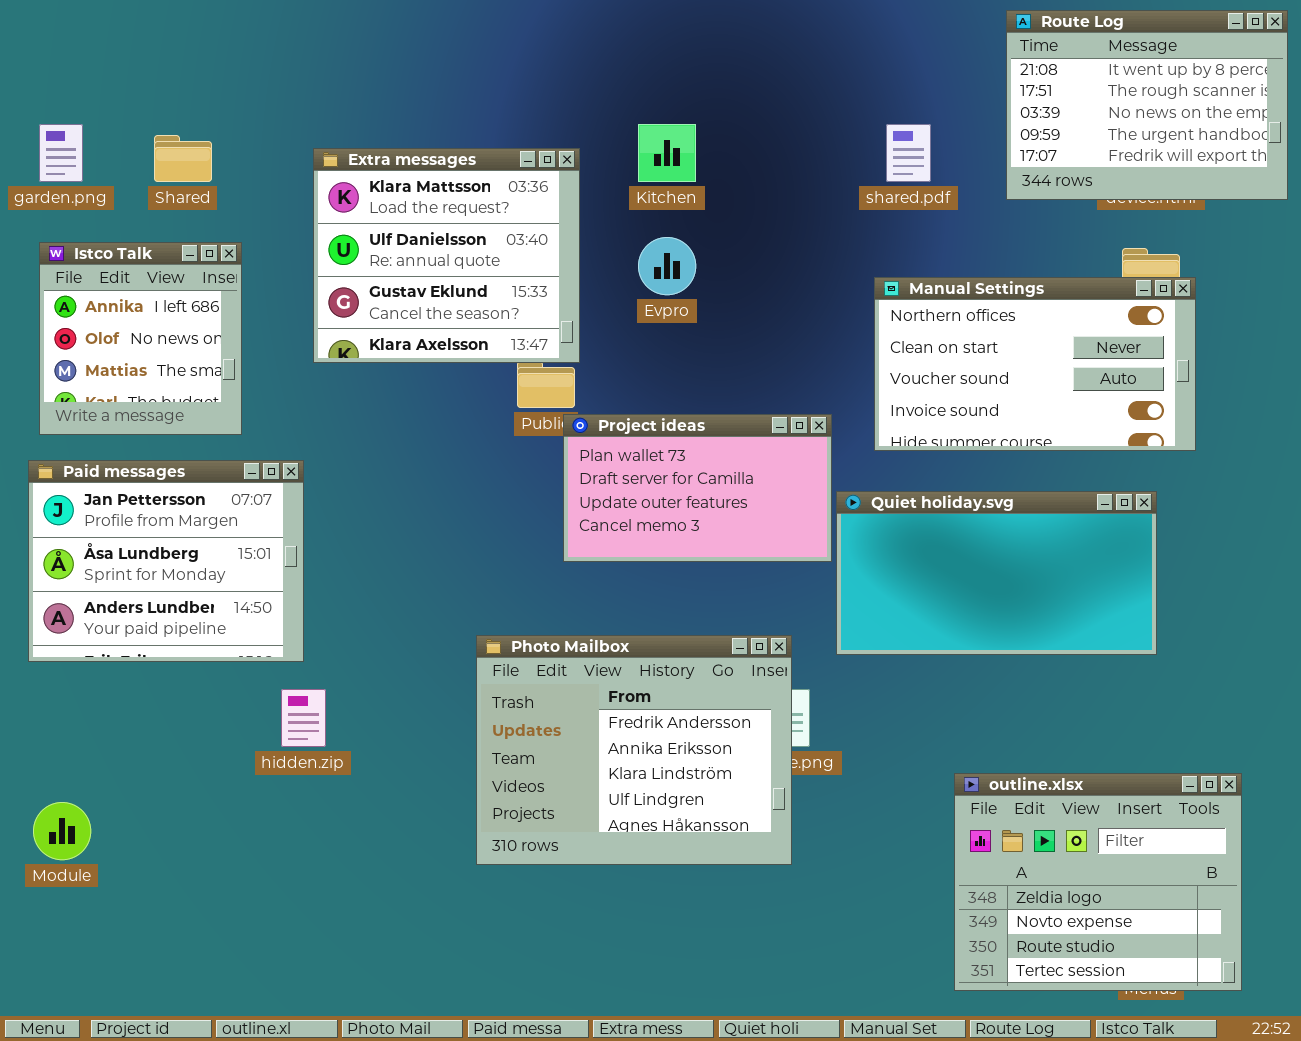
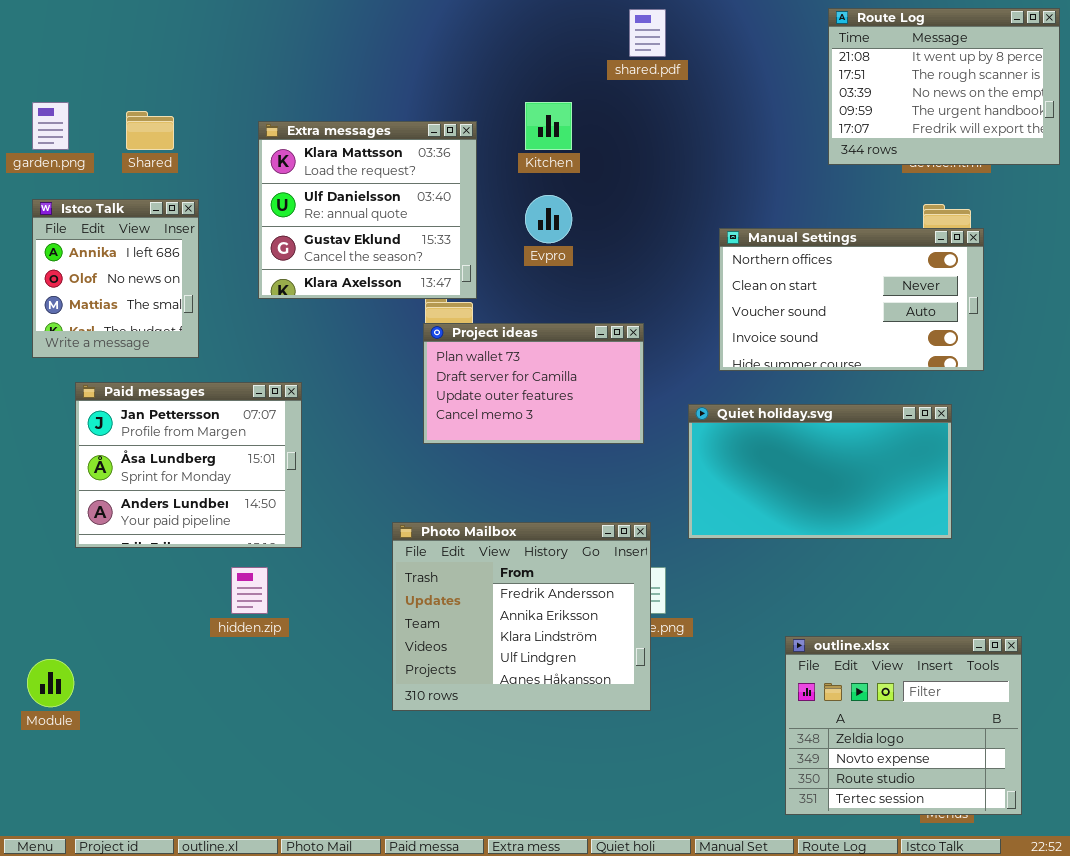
shared.pdf: [886,124,931,182] -> [629,9,666,57], moved
Project ideas: [563,414,832,562] -> [423,323,644,444], moved
Paid messages: [28,460,304,662] -> [75,382,302,548], moved

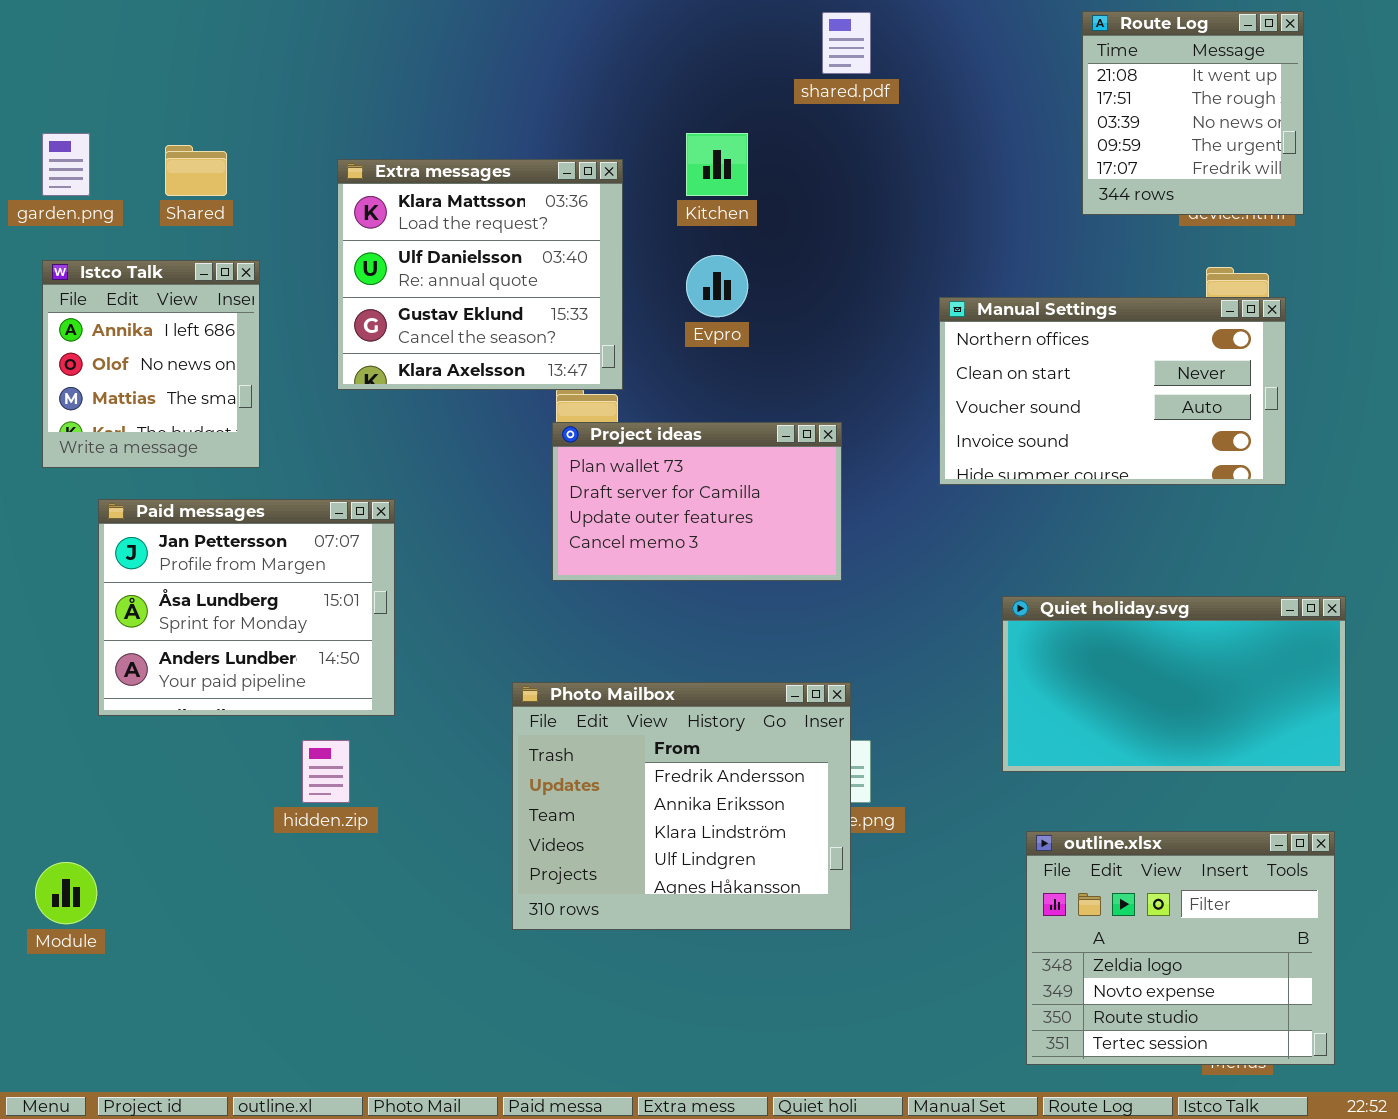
Route Log: [828,8,1060,165] -> [1082,11,1304,215], resized
Quiet holiday.svg: [688,404,952,539] -> [1002,596,1346,772], moved

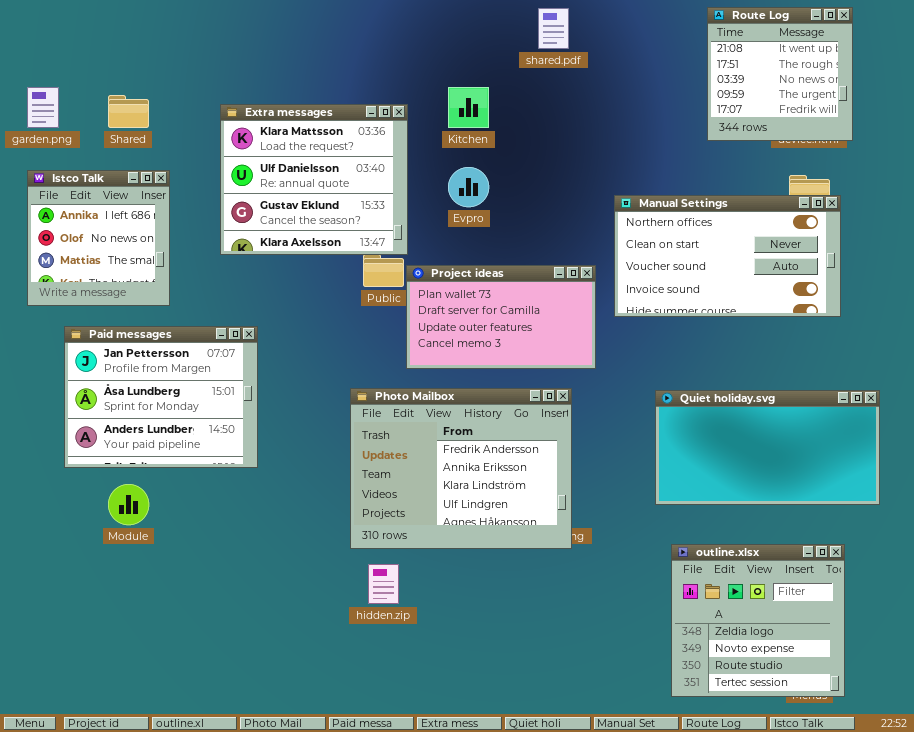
Project ideas: [552,422,842,581] -> [406,265,596,369], moved
Photo Mailbox: [512,682,851,930] -> [350,388,572,549], moved
hidden.zip: [302,740,350,803] -> [368,564,399,604], moved
outline.xlsx: [1026,831,1335,1065] -> [671,544,845,697], resized
Module: [35,862,97,924] -> [108,484,149,525], moved

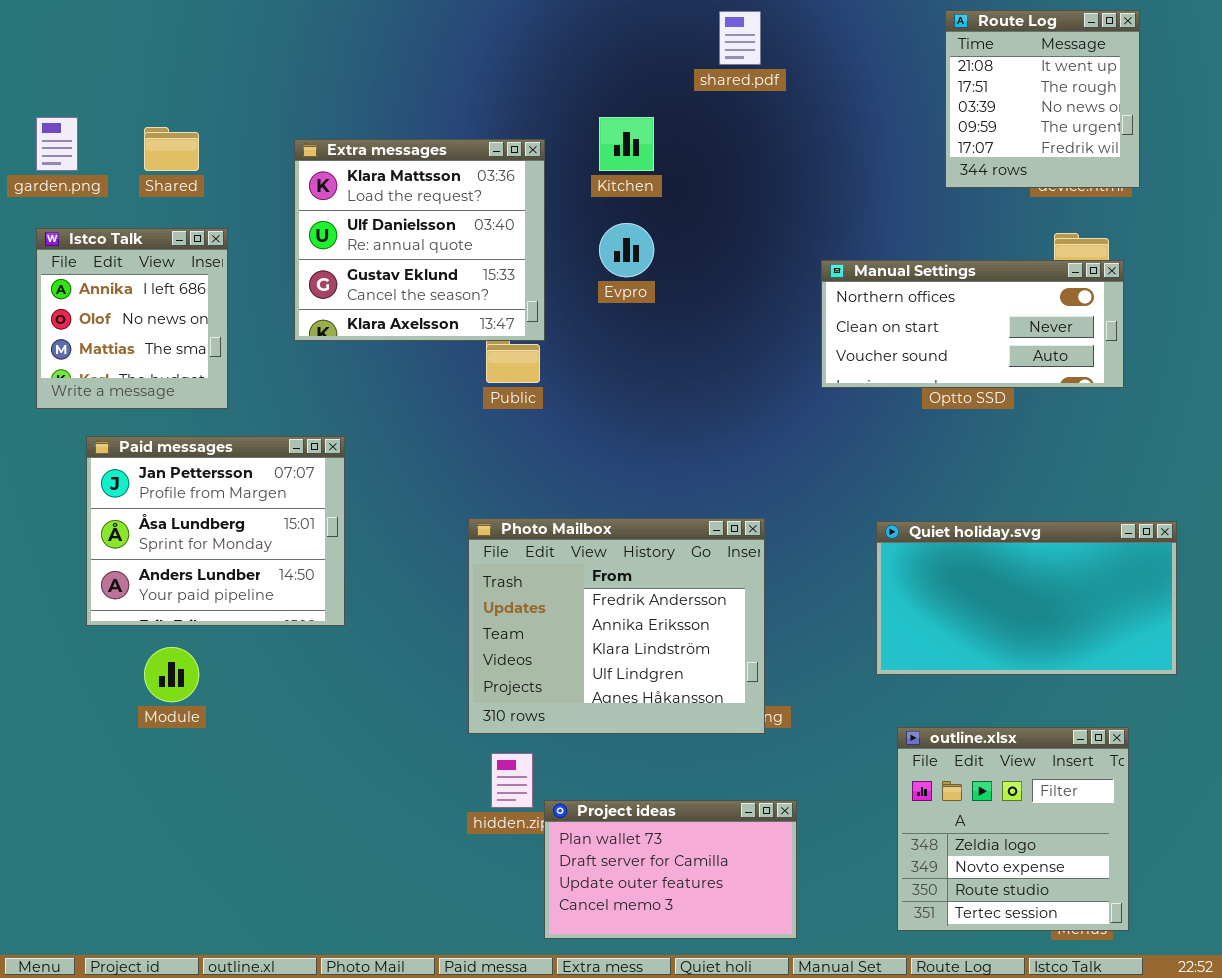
Manual Settings: [614,195,841,317] -> [821,260,1124,388], resized
Project ideas: [406,265,596,369] -> [544,800,797,939], moved

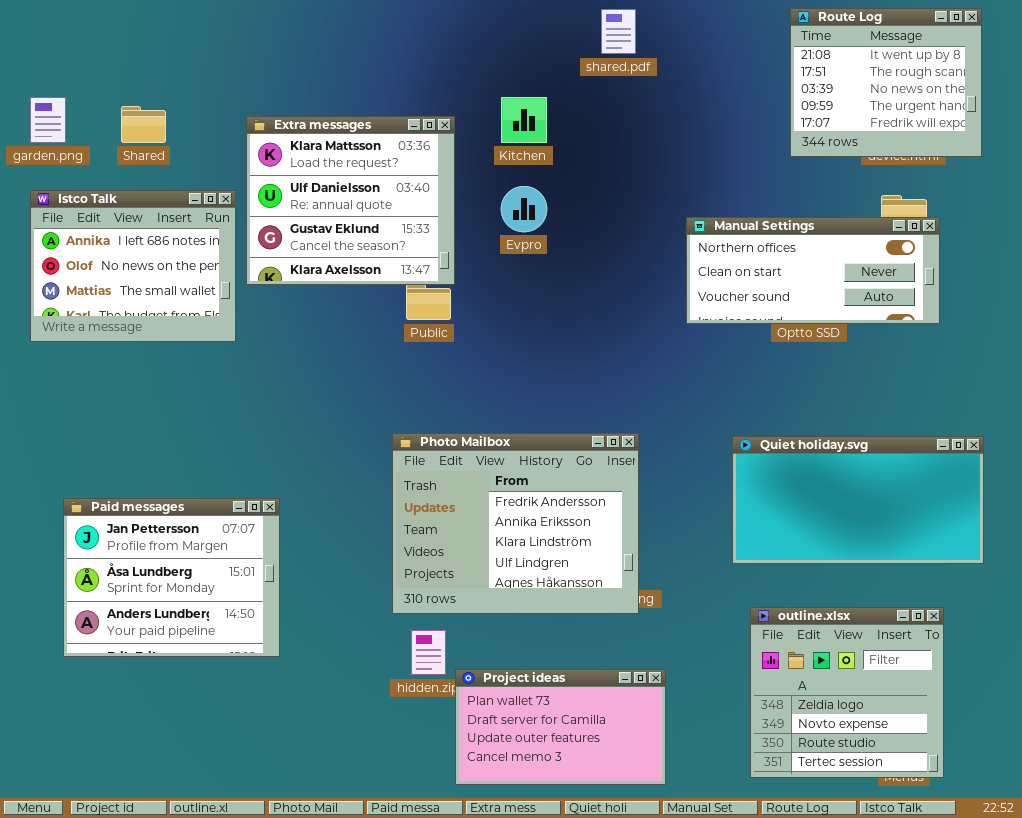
Route Log: [945,10,1140,188] -> [790,8,982,157], resized
Istco Talk: [36,228,228,409] -> [30,190,236,342], resized
Paid messages: [86,436,345,626] -> [63,498,280,657], moved

